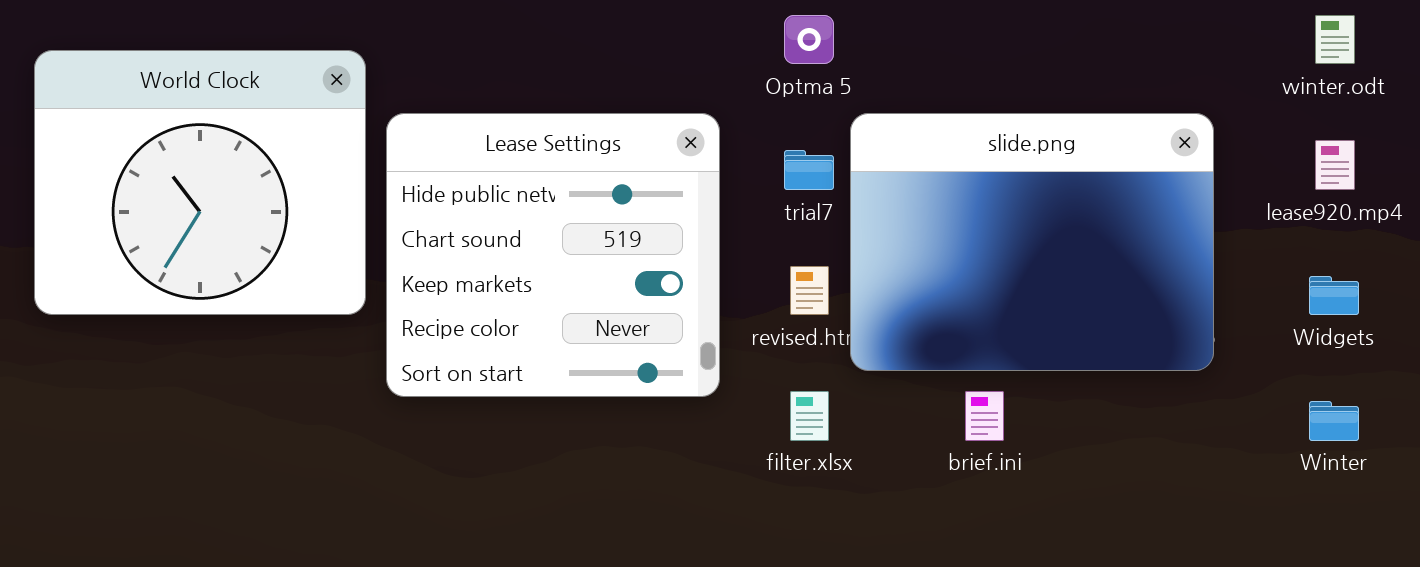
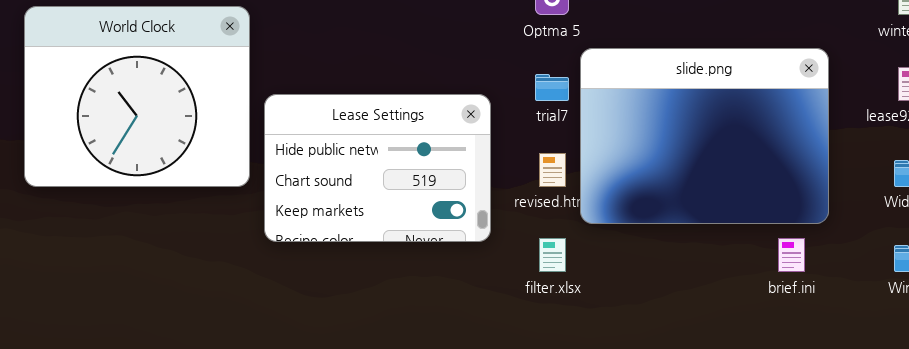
Lease Settings: [386,113,720,397] -> [264,94,491,242], resized
brief.ini: [965,391,1004,441] -> [778,238,805,272], moved

